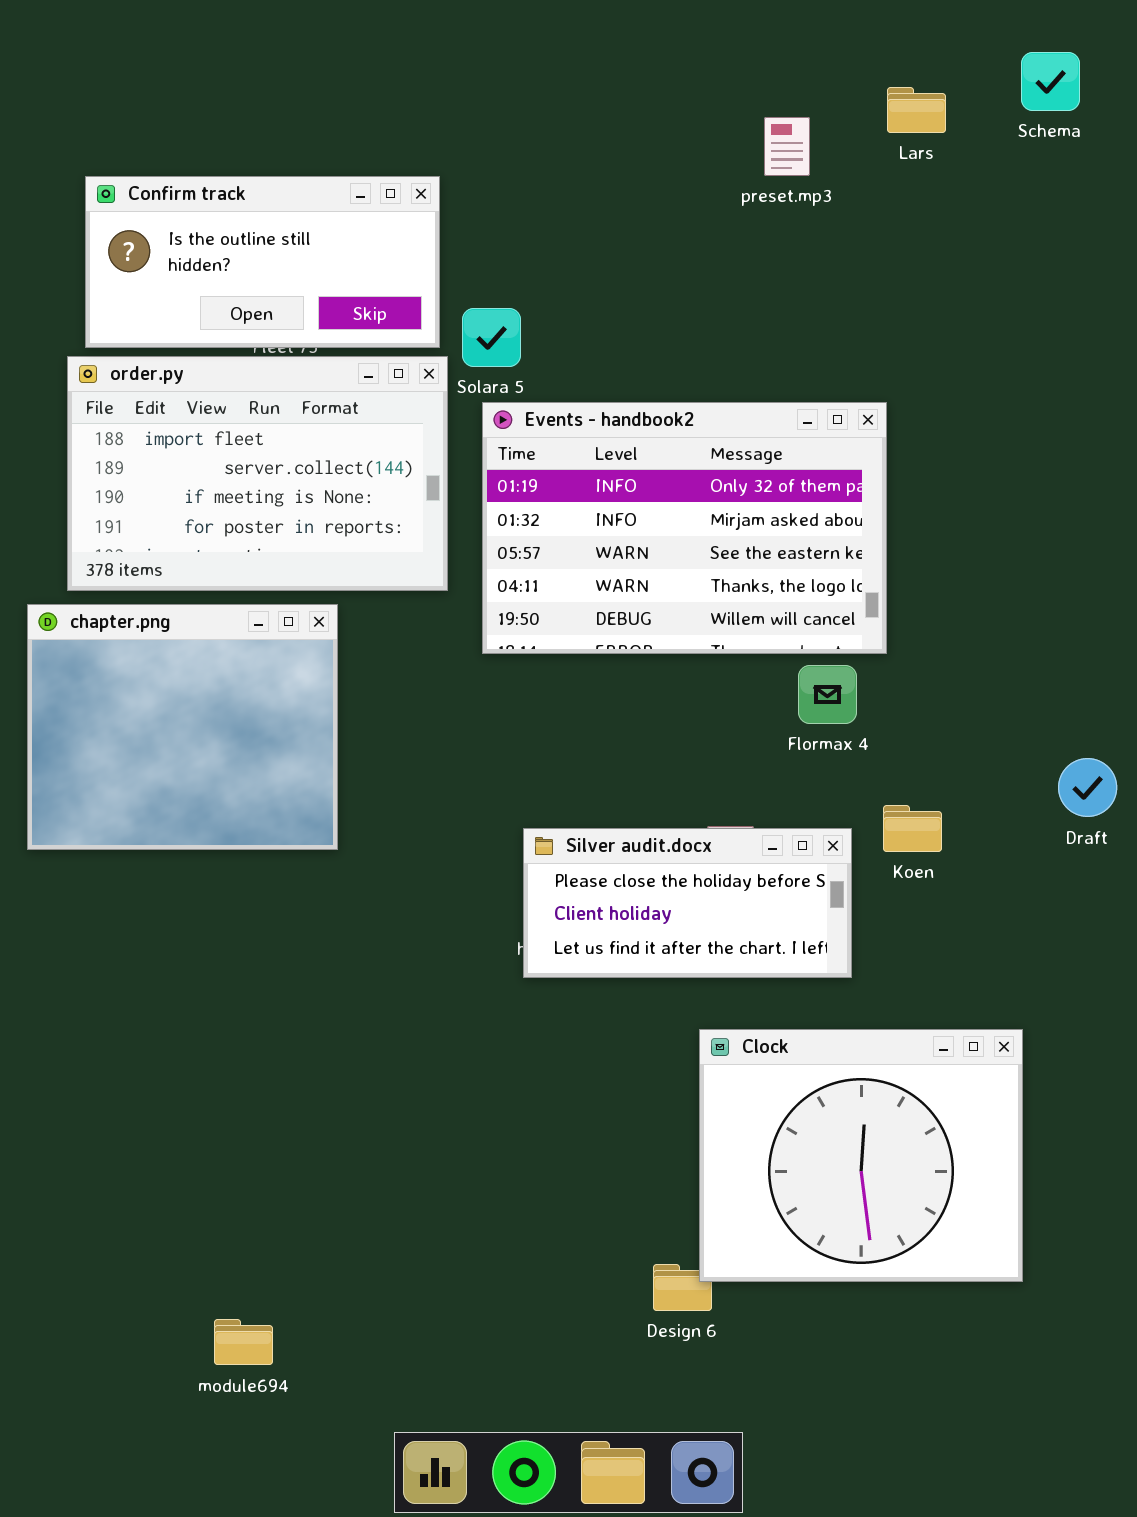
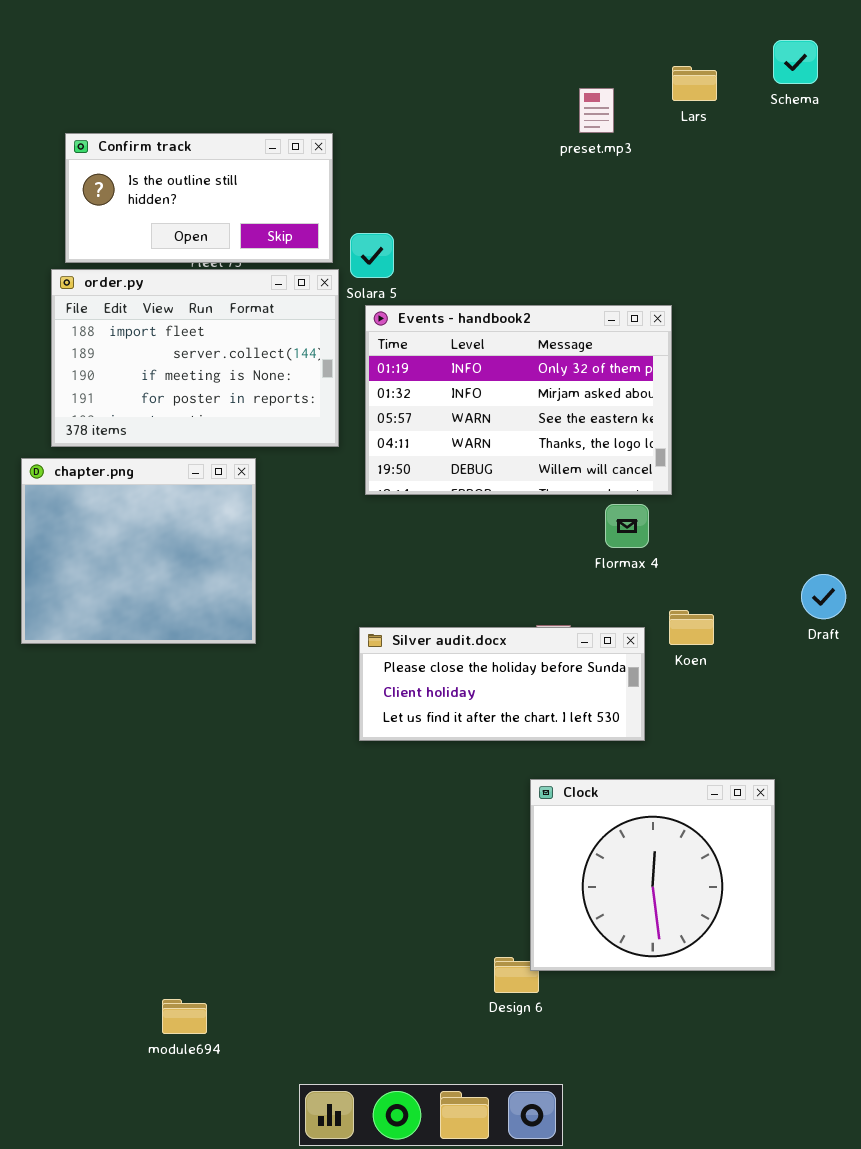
Silver audit.docx: [523,828,852,978] -> [359,627,645,741], resized

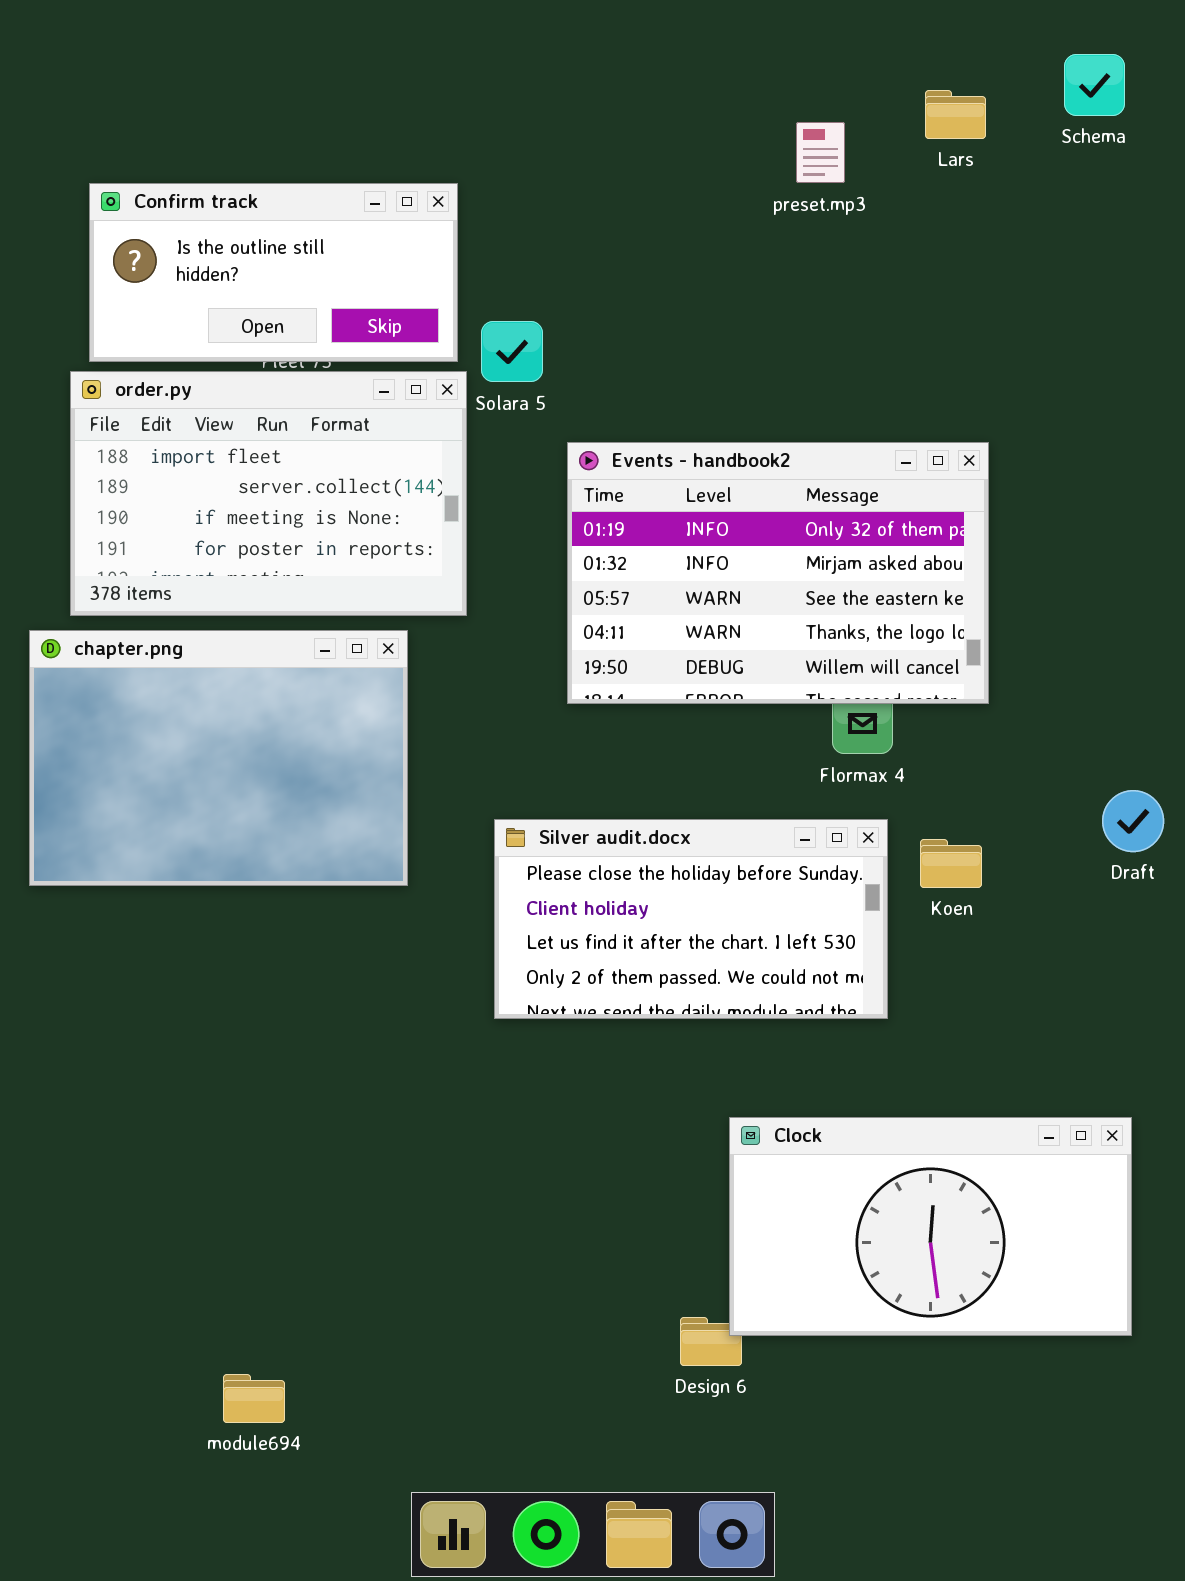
Events - handbook2: [365,305,672,495] -> [567,442,989,704], moved
chapter.png: [21,458,256,644] -> [29,630,408,886], resized
Silver audit.docx: [359,627,645,741] -> [494,819,888,1019], resized
Clock: [530,779,775,971] -> [729,1117,1132,1336], resized

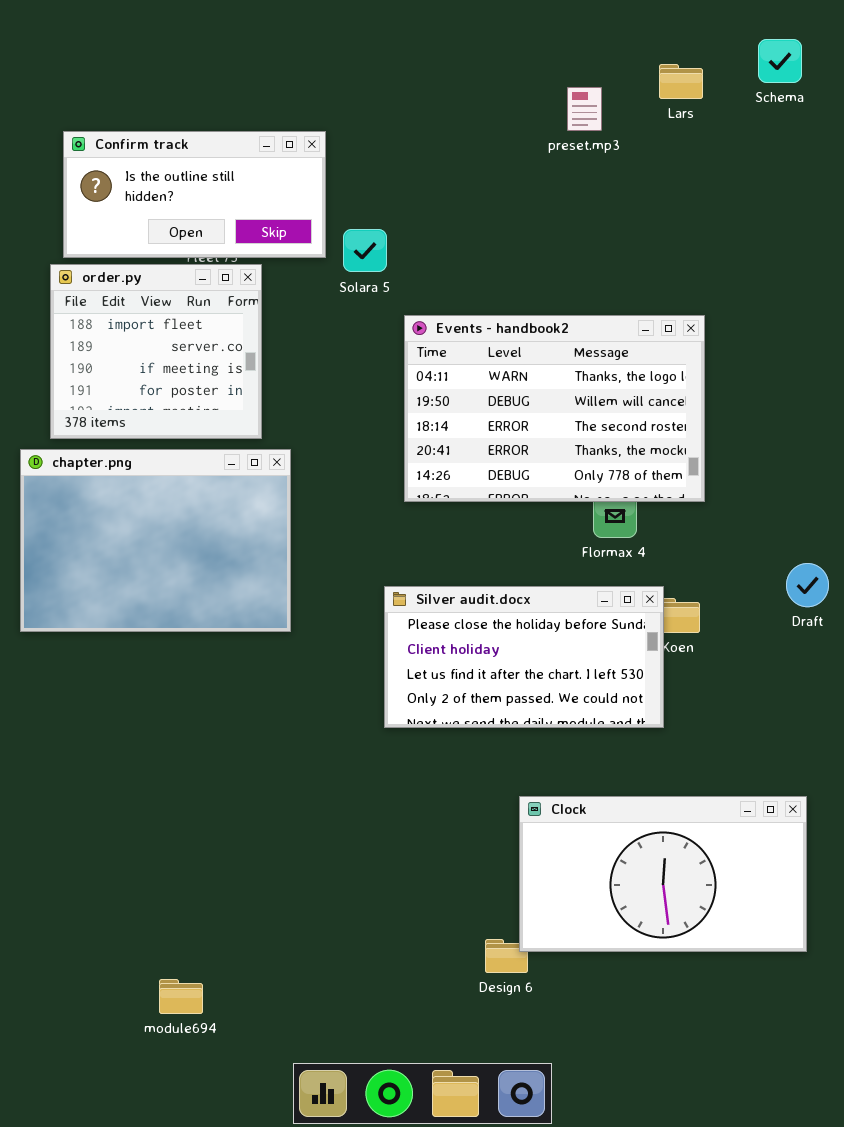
order.py: [70,371,467,616] -> [50,264,262,439], resized
Events - handbook2: [567,442,989,704] -> [404,315,705,502], scrolled down 3 rows
Silver audit.docx: [494,819,888,1019] -> [384,586,664,728], moved

